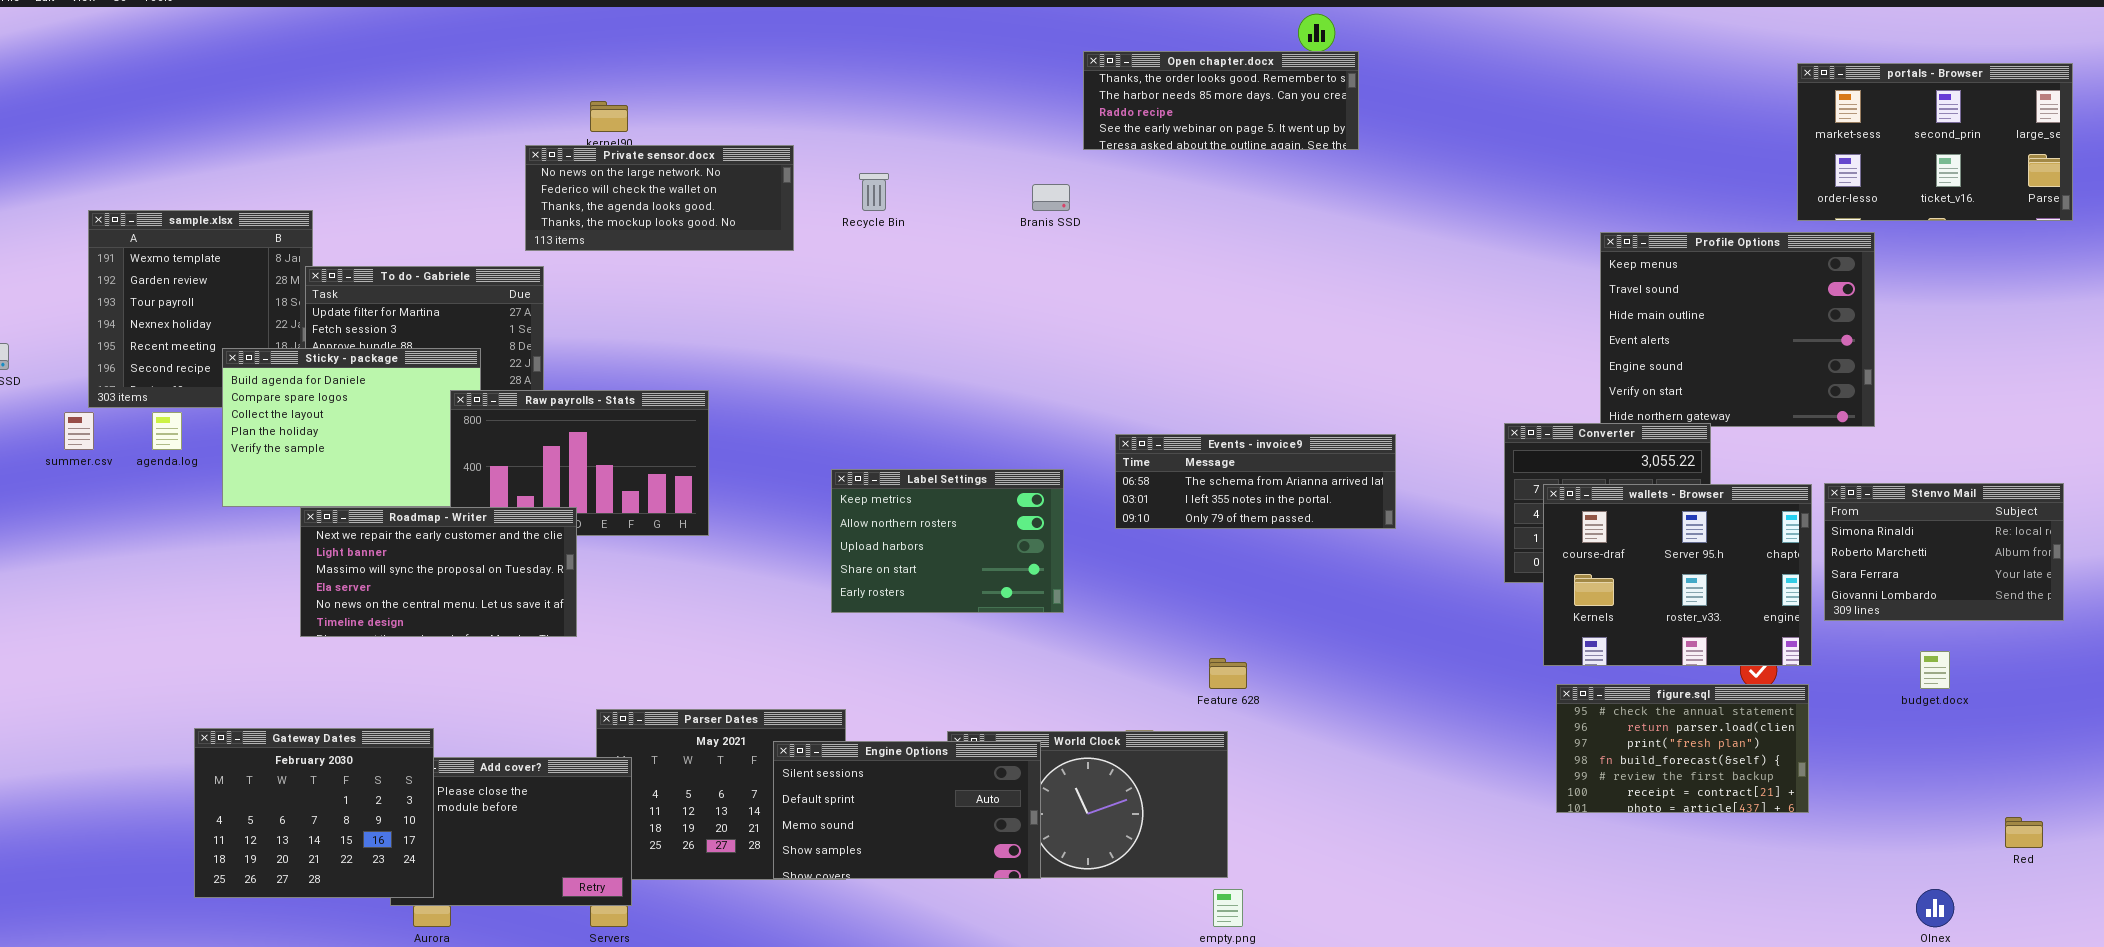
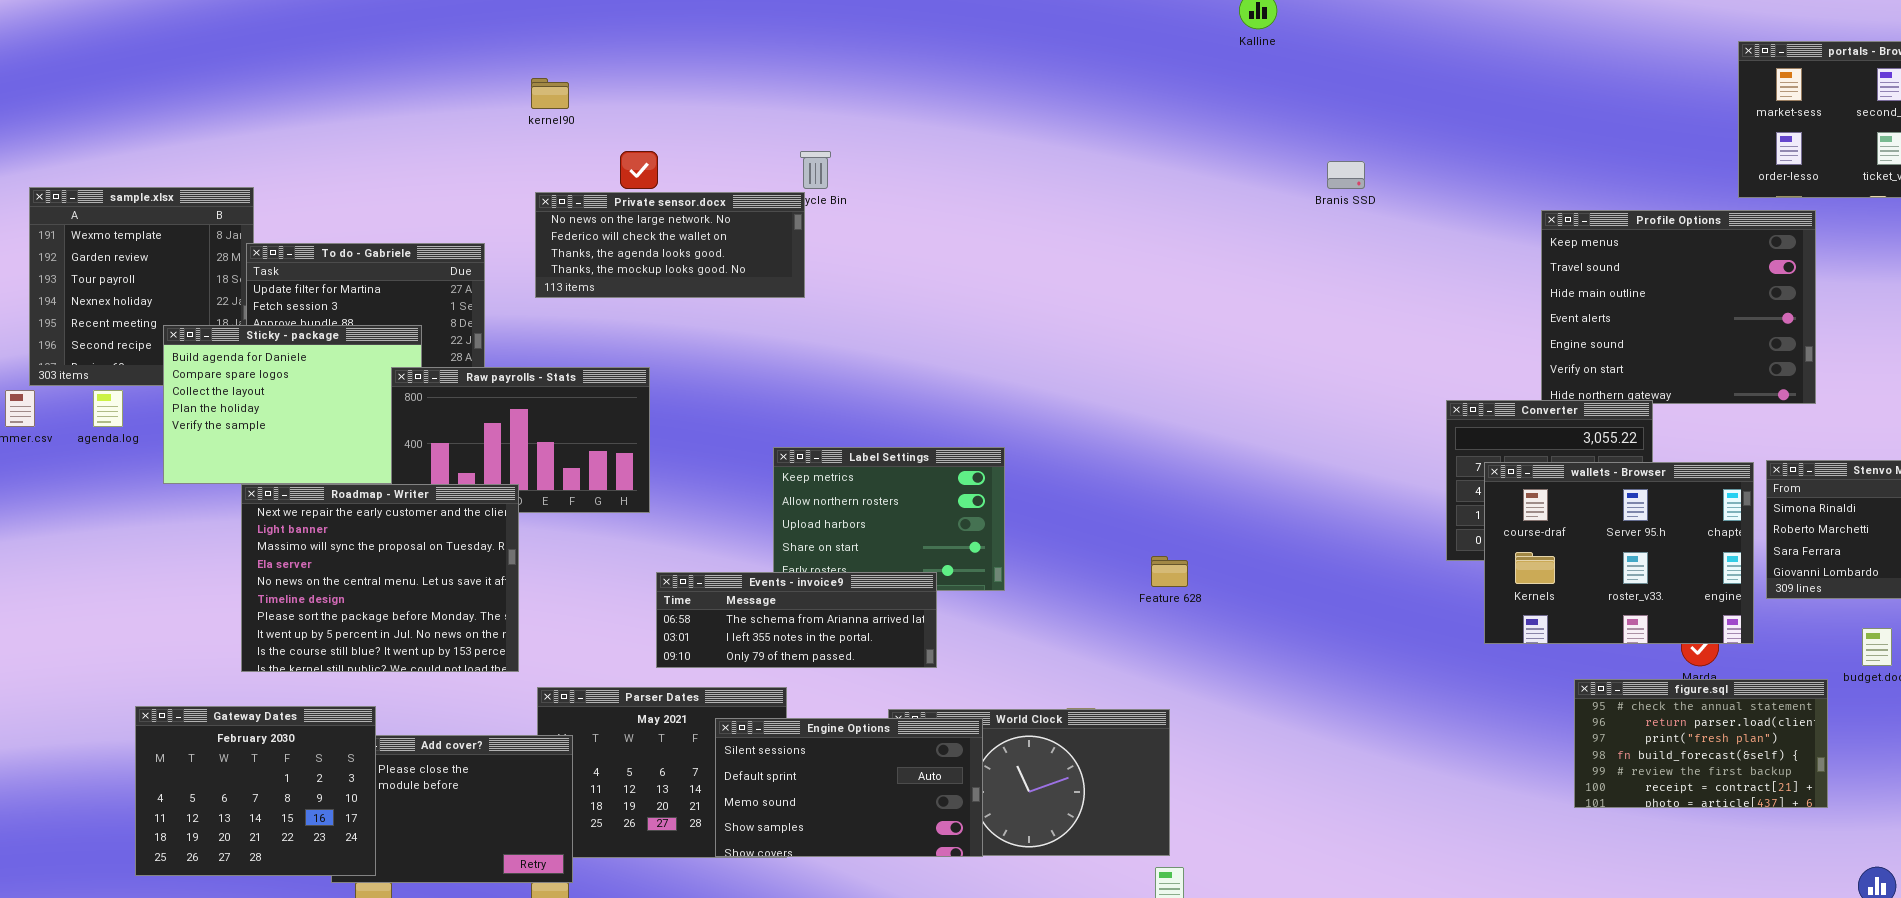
Open chapter.docx: [1083,51,1359,150] -> none, closed
Private sensor.docx: [525,145,794,251] -> [535,192,805,298], moved
Branis SSD: [1032,184,1070,211] -> [1327,161,1365,189], moved
Events - invoice9: [1115,434,1396,529] -> [656,572,937,668], moved
Roadmap - Writer: [300,507,577,637] -> [241,484,519,672], resized
Feature 628: [1209,658,1247,689] -> [1151,556,1188,587], moved
figure.sql: [1556,684,1809,813] -> [1574,679,1828,808], moved

